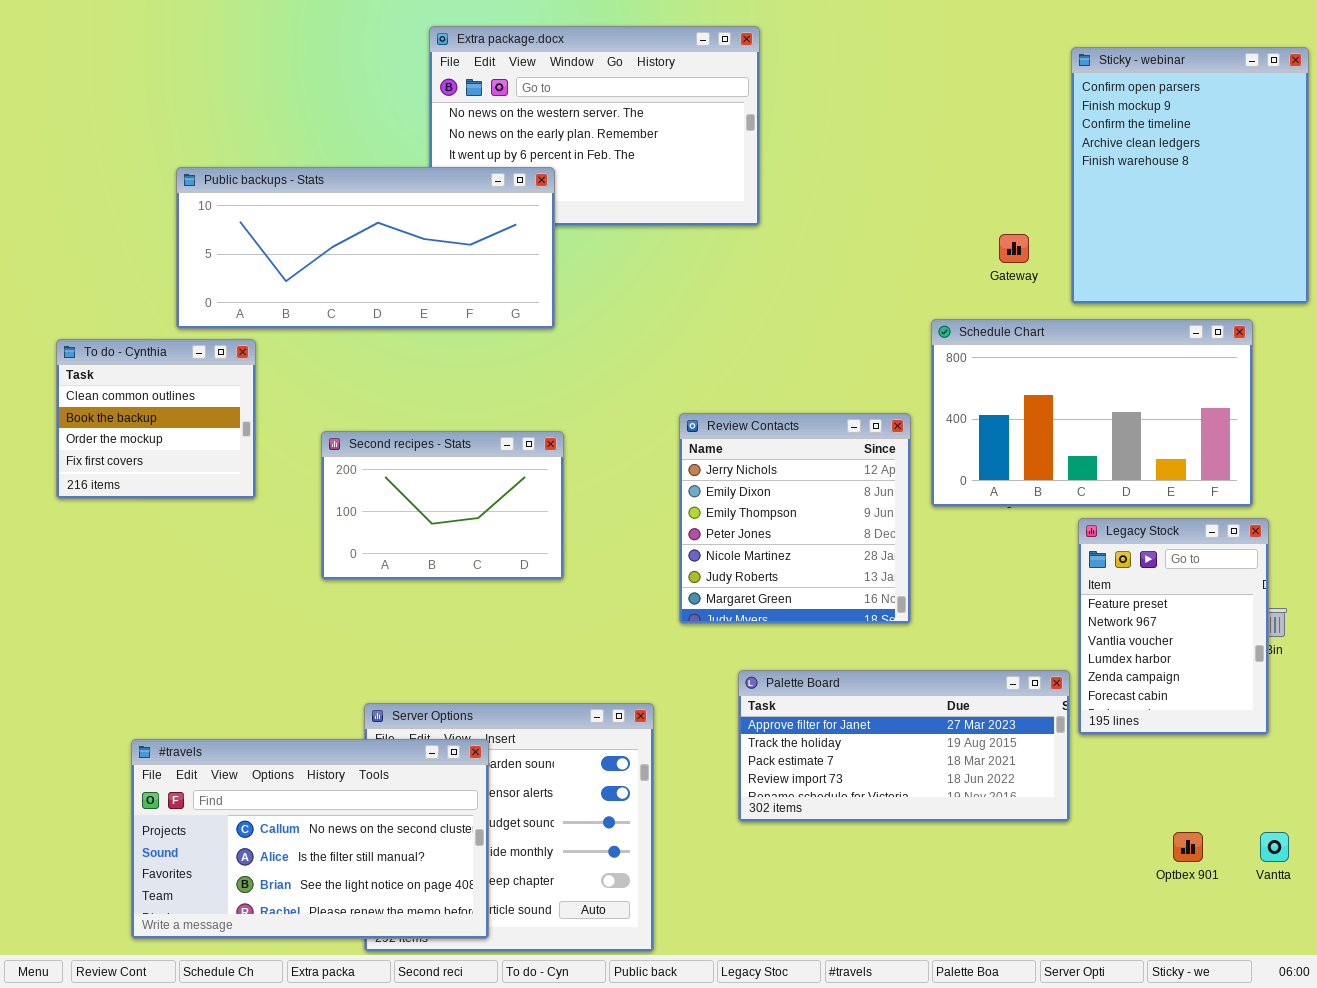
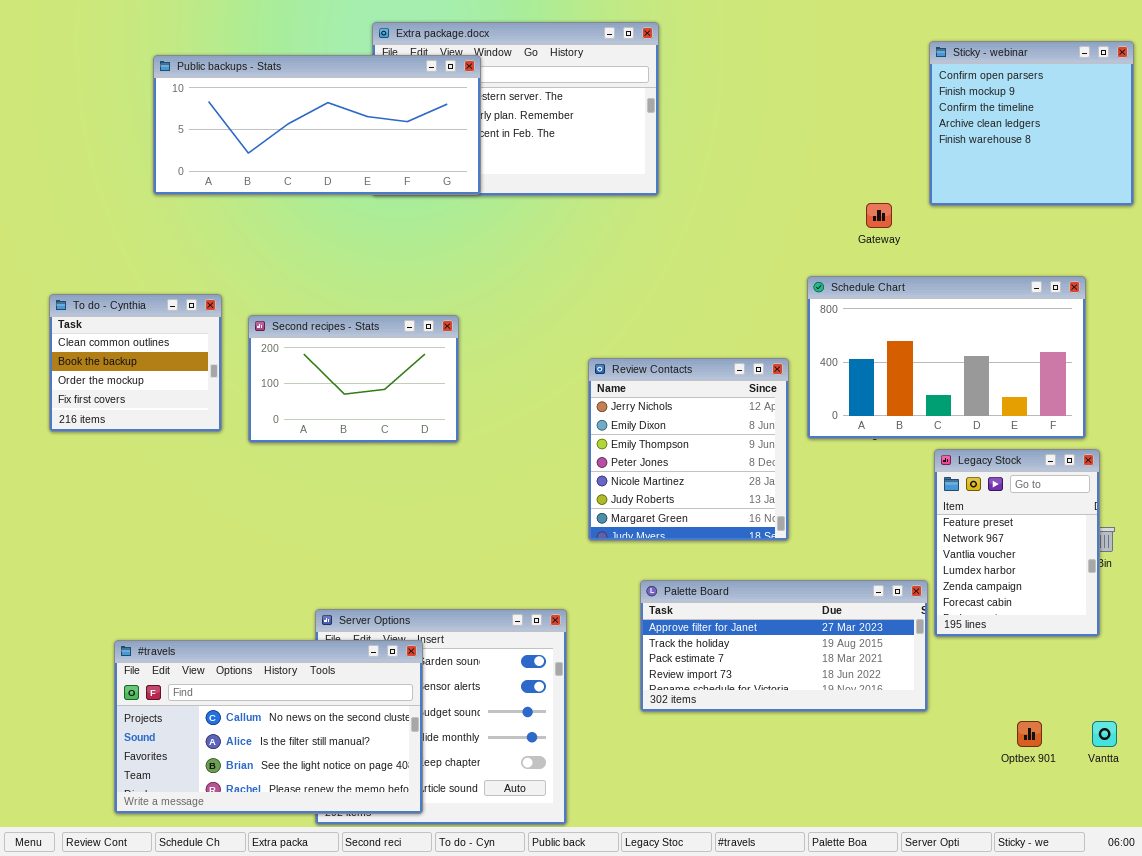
Sticky - webinar: [1071,47,1309,304] -> [929,41,1134,206], resized
Public backups - Stats: [176,167,555,329] -> [153,55,481,195], moved
Second recipes - Stats: [321,431,564,580] -> [248,315,459,443], moved

